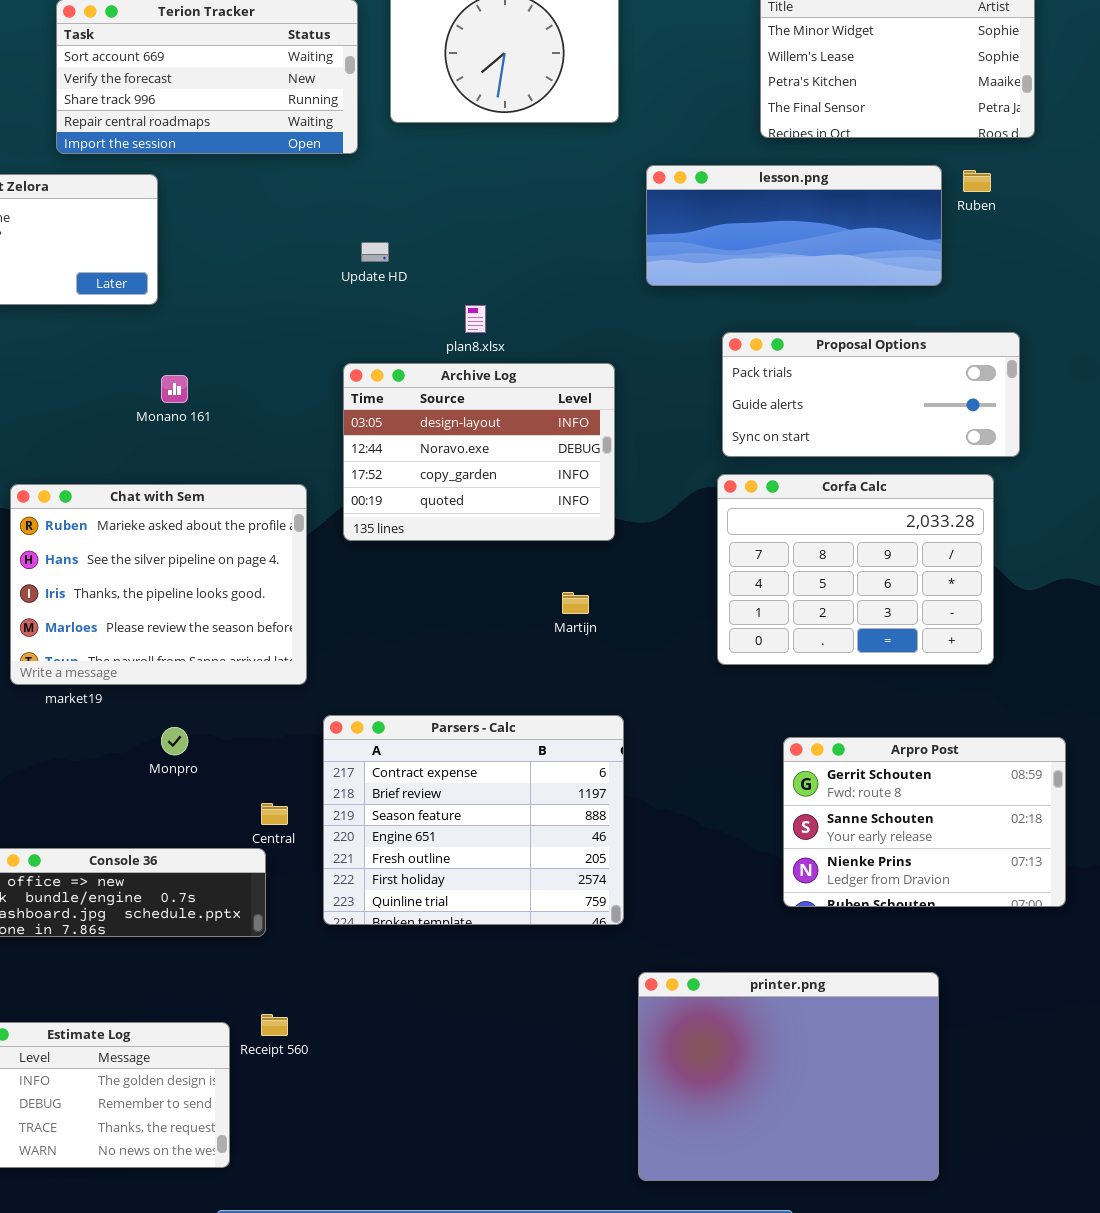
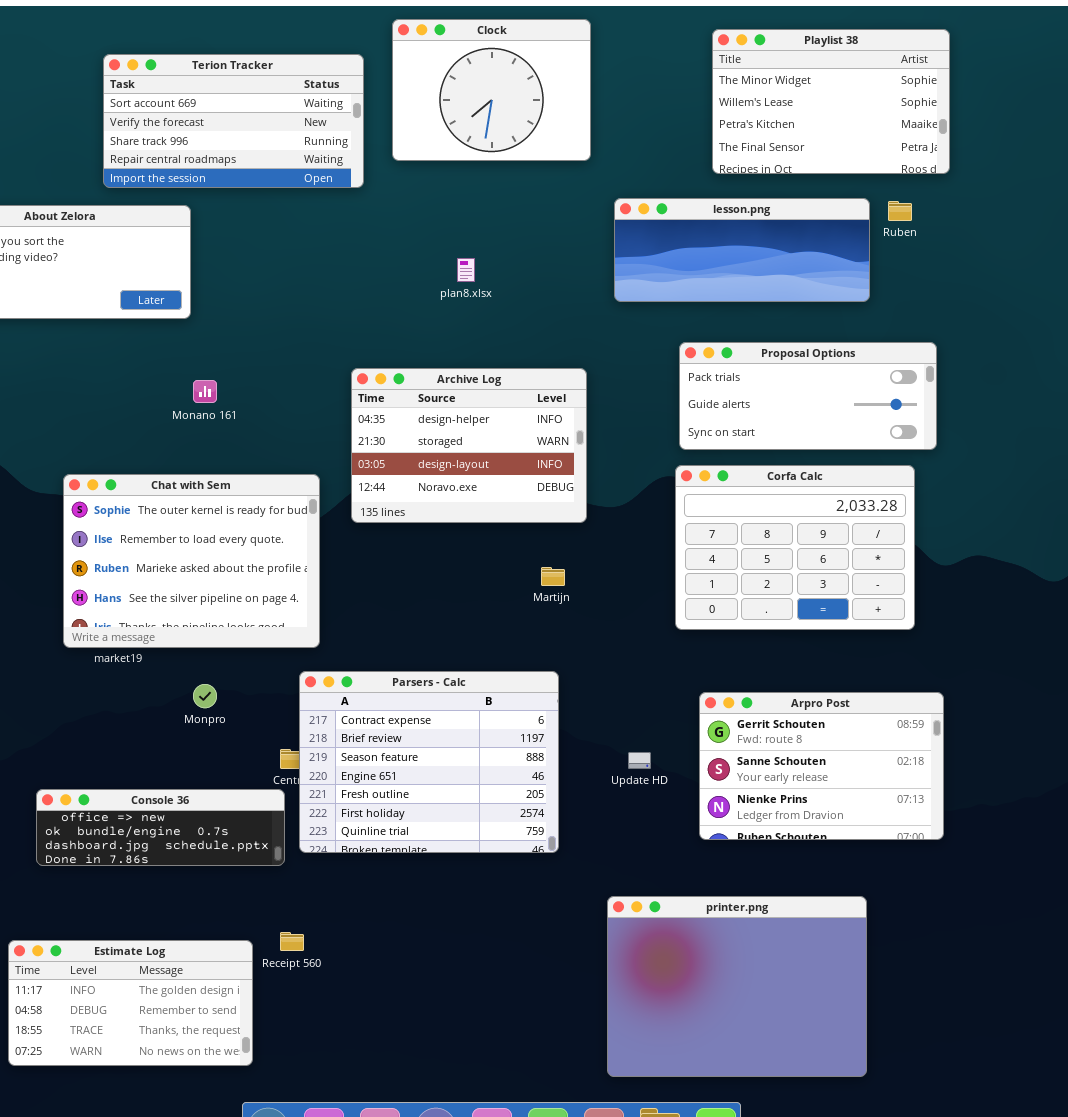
Update HD: [361,242,389,262] -> [628,752,651,769], moved
plan8.xlsx: [465,305,486,333] -> [457,258,475,282], moved
Archive Log: [343,363,615,541] -> [351,368,587,523], scrolled up 2 rows
Chat with Sem: [10,484,307,685] -> [63,474,320,648], scrolled up 2 rows
Parsers - Calc: [323,715,624,925] -> [299,671,559,853], moved
Arpro Post: [783,737,1066,907] -> [699,692,944,840], moved

